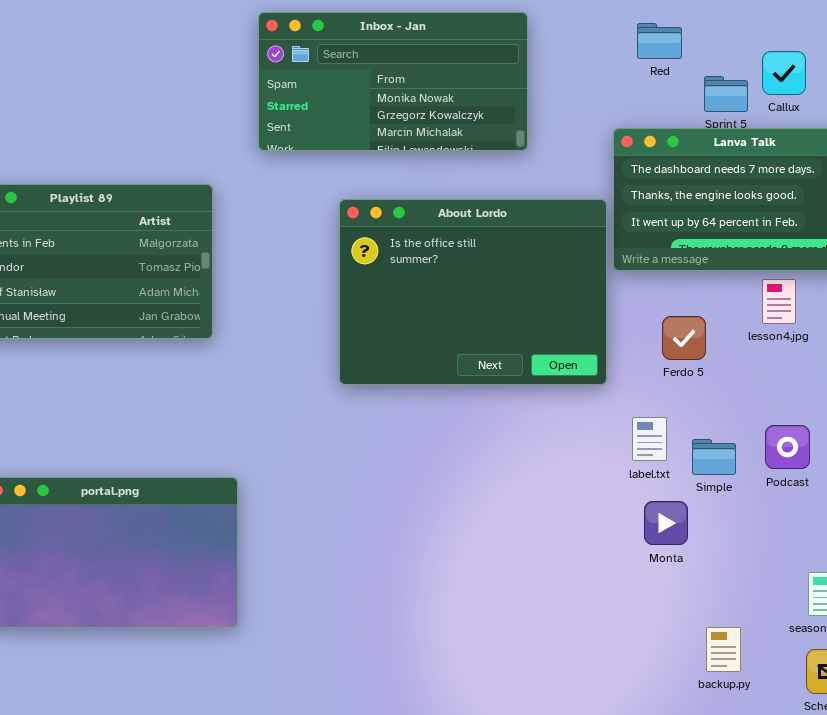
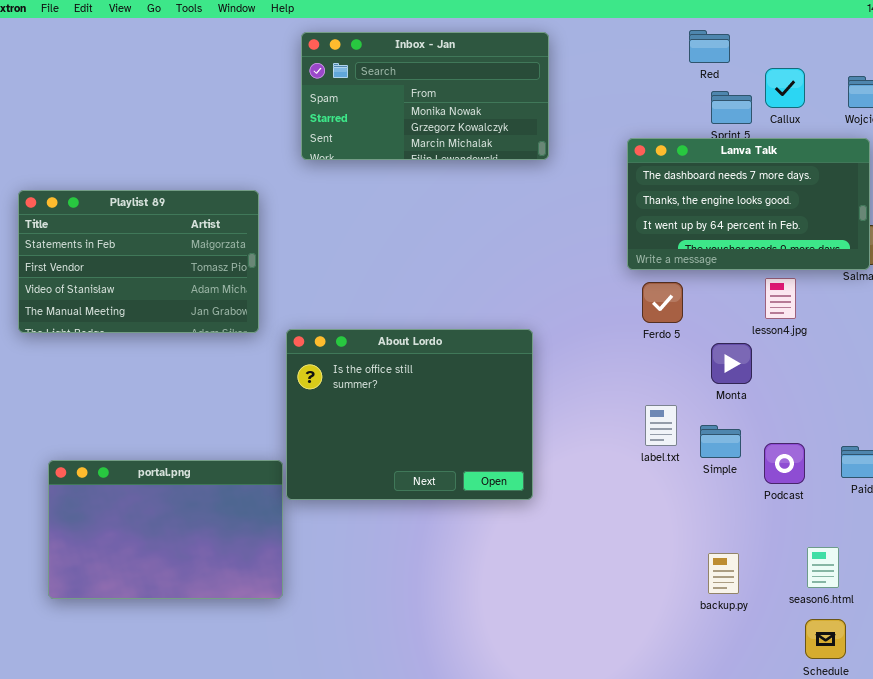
Red: [637,23,682,59] -> [689,30,730,63], moved
About Lordo: [339,199,607,385] -> [286,329,533,500], moved
Ferdo 5: [662,316,706,360] -> [642,282,683,323], moved
Podcast: [765,425,810,469] -> [764,443,805,484], moved
Monta: [644,501,688,545] -> [711,343,752,384], moved
backup.py: [706,627,741,672] -> [708,553,739,594], moved

